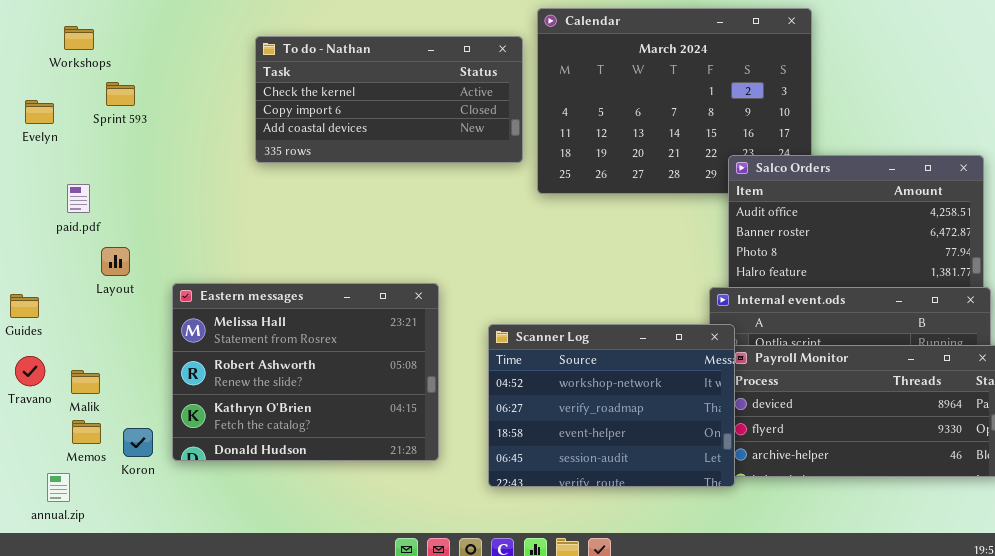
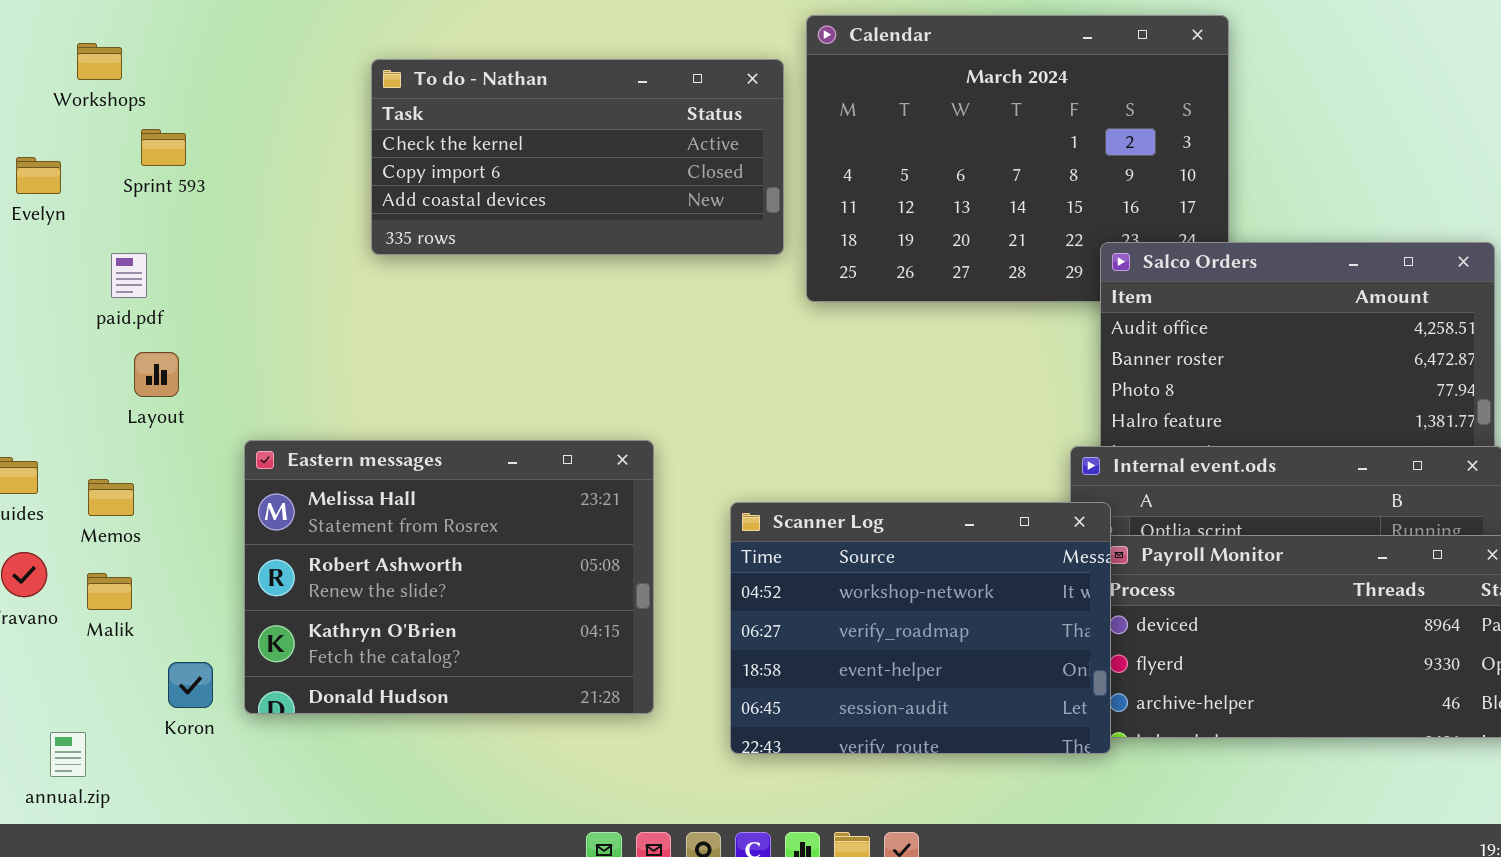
paid.pdf: [67,184,90,213] -> [111,253,147,298], moved
Layout: [101,247,130,276] -> [134,352,179,397], moved
Memos: [72,420,101,444] -> [88,479,134,516], moved

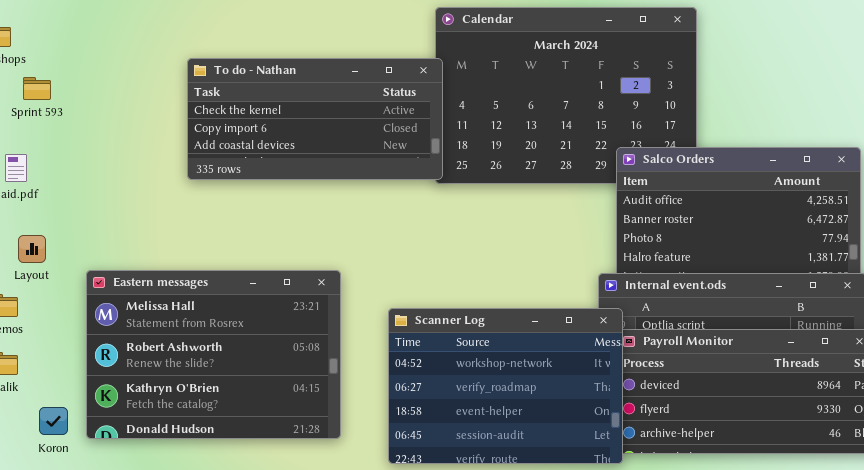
To do - Nathan: [371,59,784,255] -> [187,58,443,180], moved
Layout: [134,352,179,397] -> [18,235,46,263], moved

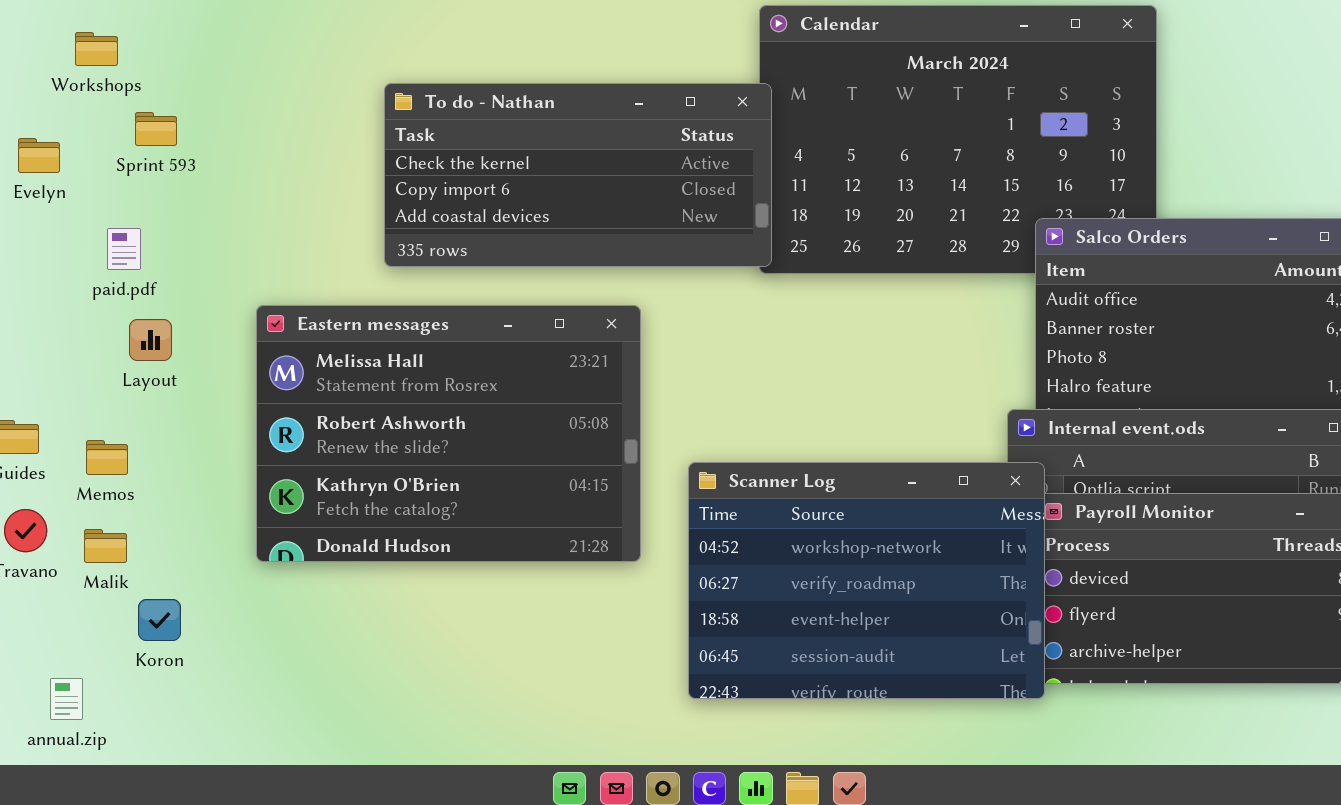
Layout: [18,235,46,263] -> [129,319,172,361], moved
Eastern messages: [86,270,341,439] -> [256,305,641,562], moved
Koron: [39,407,68,435] -> [138,599,181,641], moved

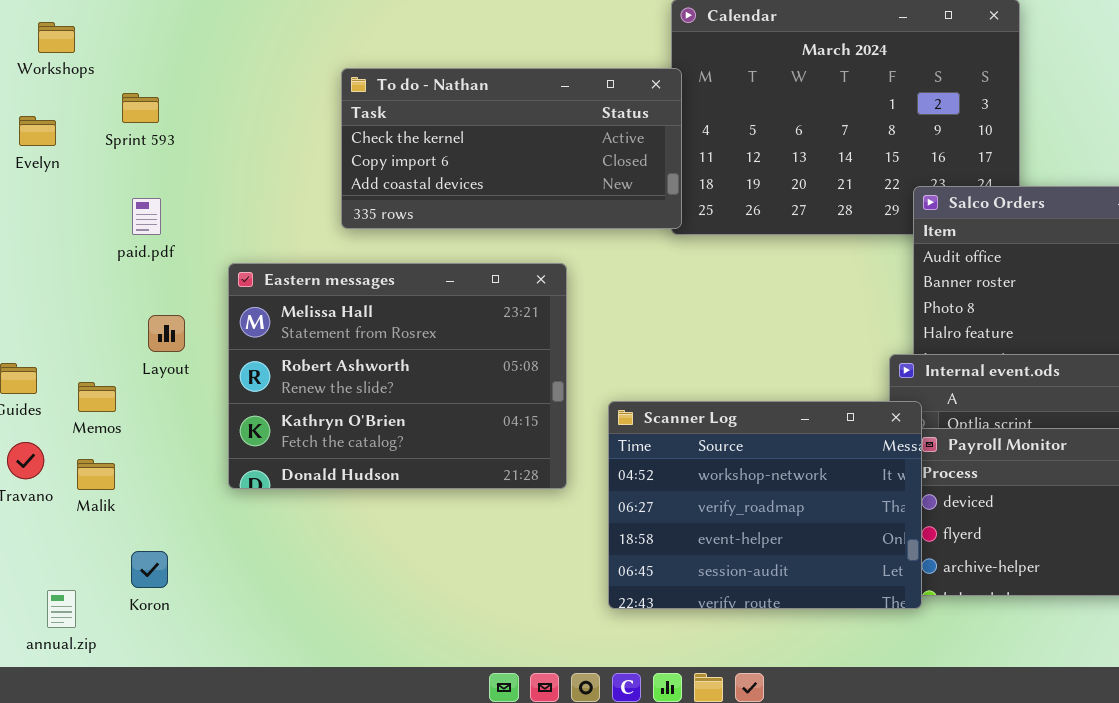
Workshops: [75,32,118,66] -> [38,22,75,53], moved
paid.pdf: [107,228,141,270] -> [132,198,161,235], moved
Layout: [129,319,172,361] -> [148,315,185,352], moved
Koron: [138,599,181,641] -> [131,551,168,588], moved

